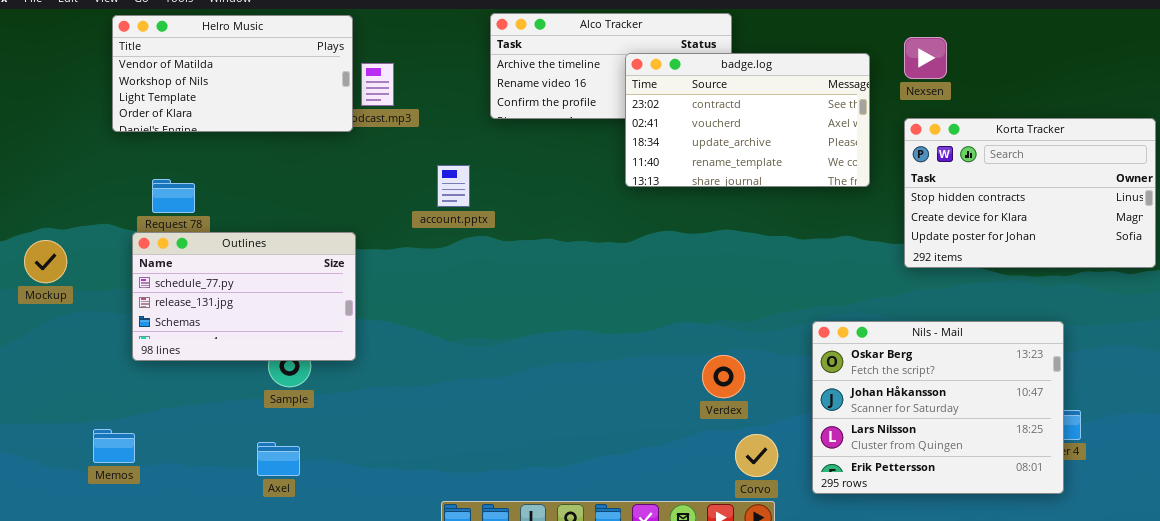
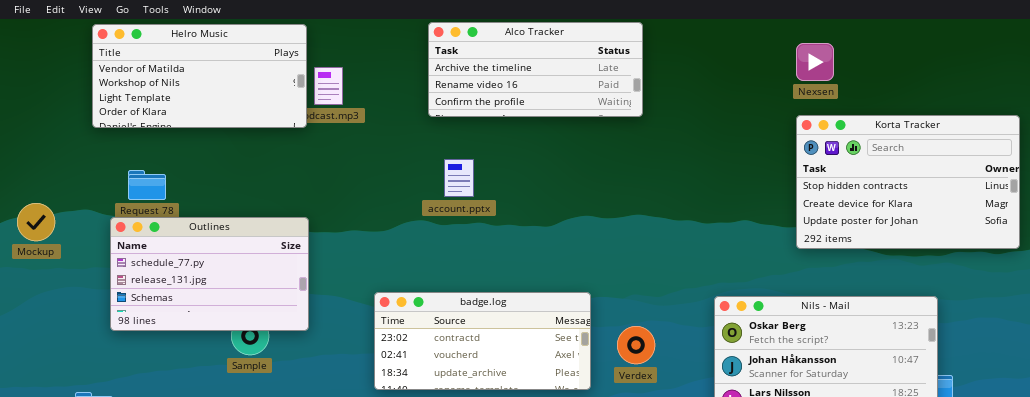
badge.log: [625,53,870,187] -> [374,292,591,390], moved, resized
account.pptx: [437,165,470,207] -> [444,159,474,197], moved
Mockup: [24,240,67,283] -> [17,203,55,241], moved

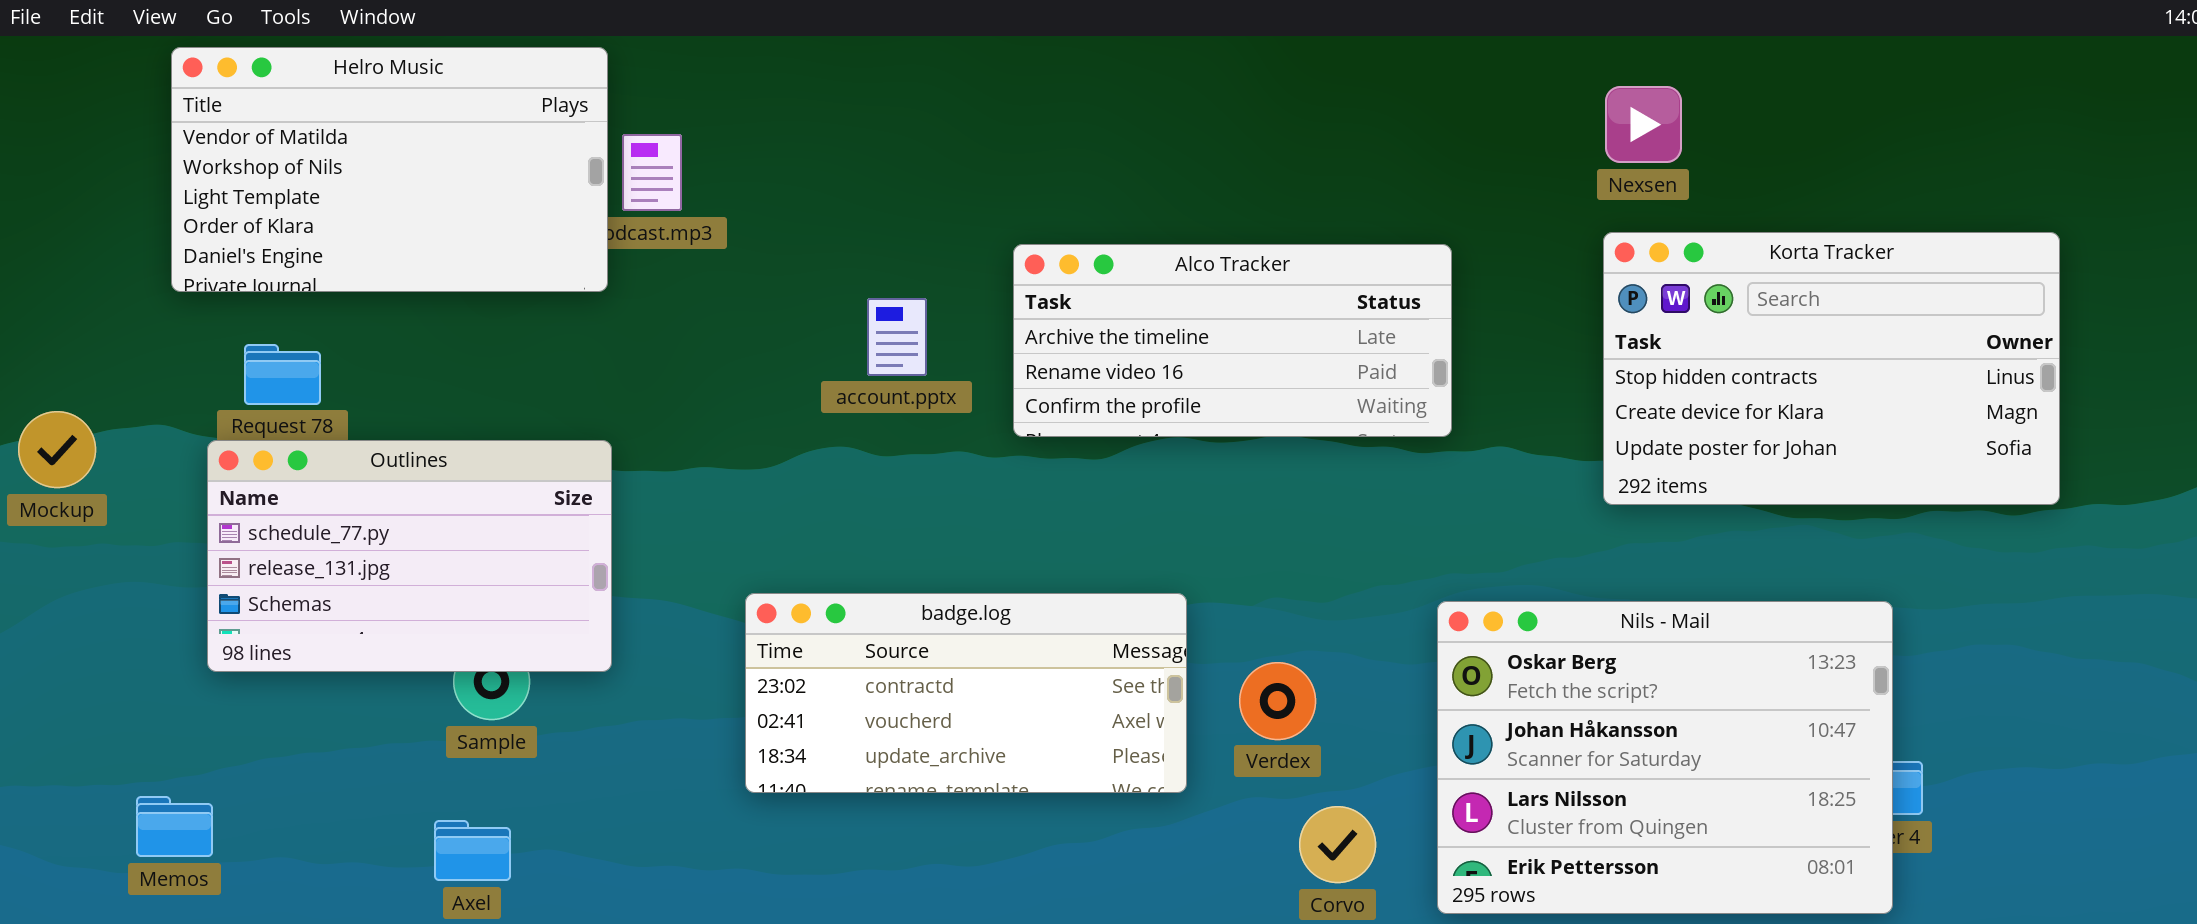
Alco Tracker: [428,22,643,117] -> [1013,244,1452,437], moved
Helro Music: [92,24,307,128] -> [171,47,608,292], resized
account.pptx: [444,159,474,197] -> [867,298,927,376], moved

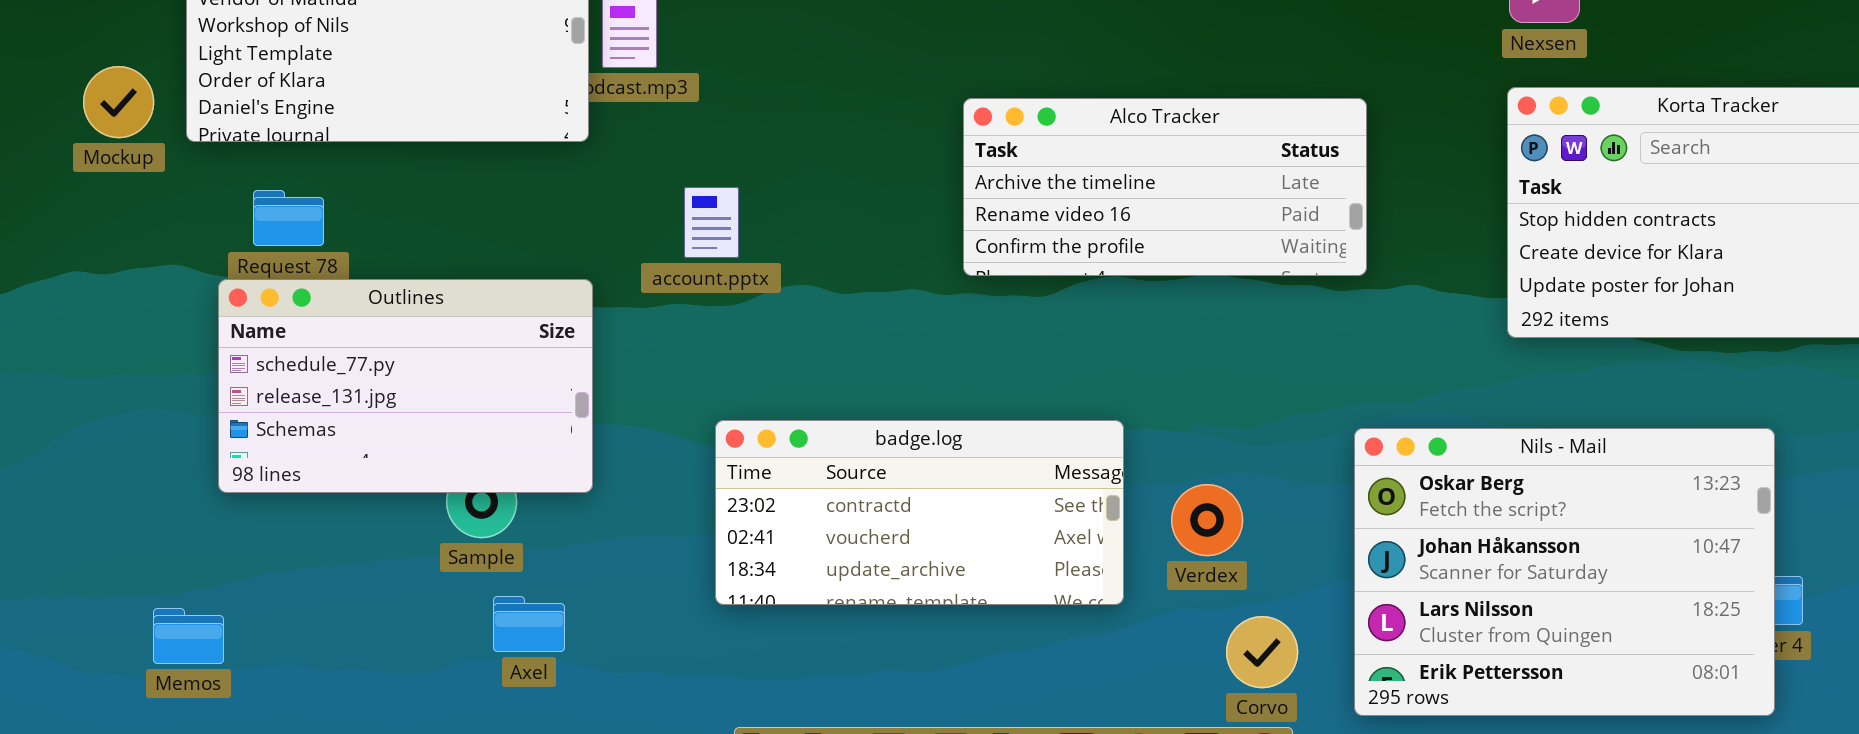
account.pptx: [867,298,927,376] -> [684,187,739,258], moved
Mockup: [18,411,96,488] -> [83,66,154,138], moved
Axel: [434,820,511,881] -> [493,596,565,652], moved

